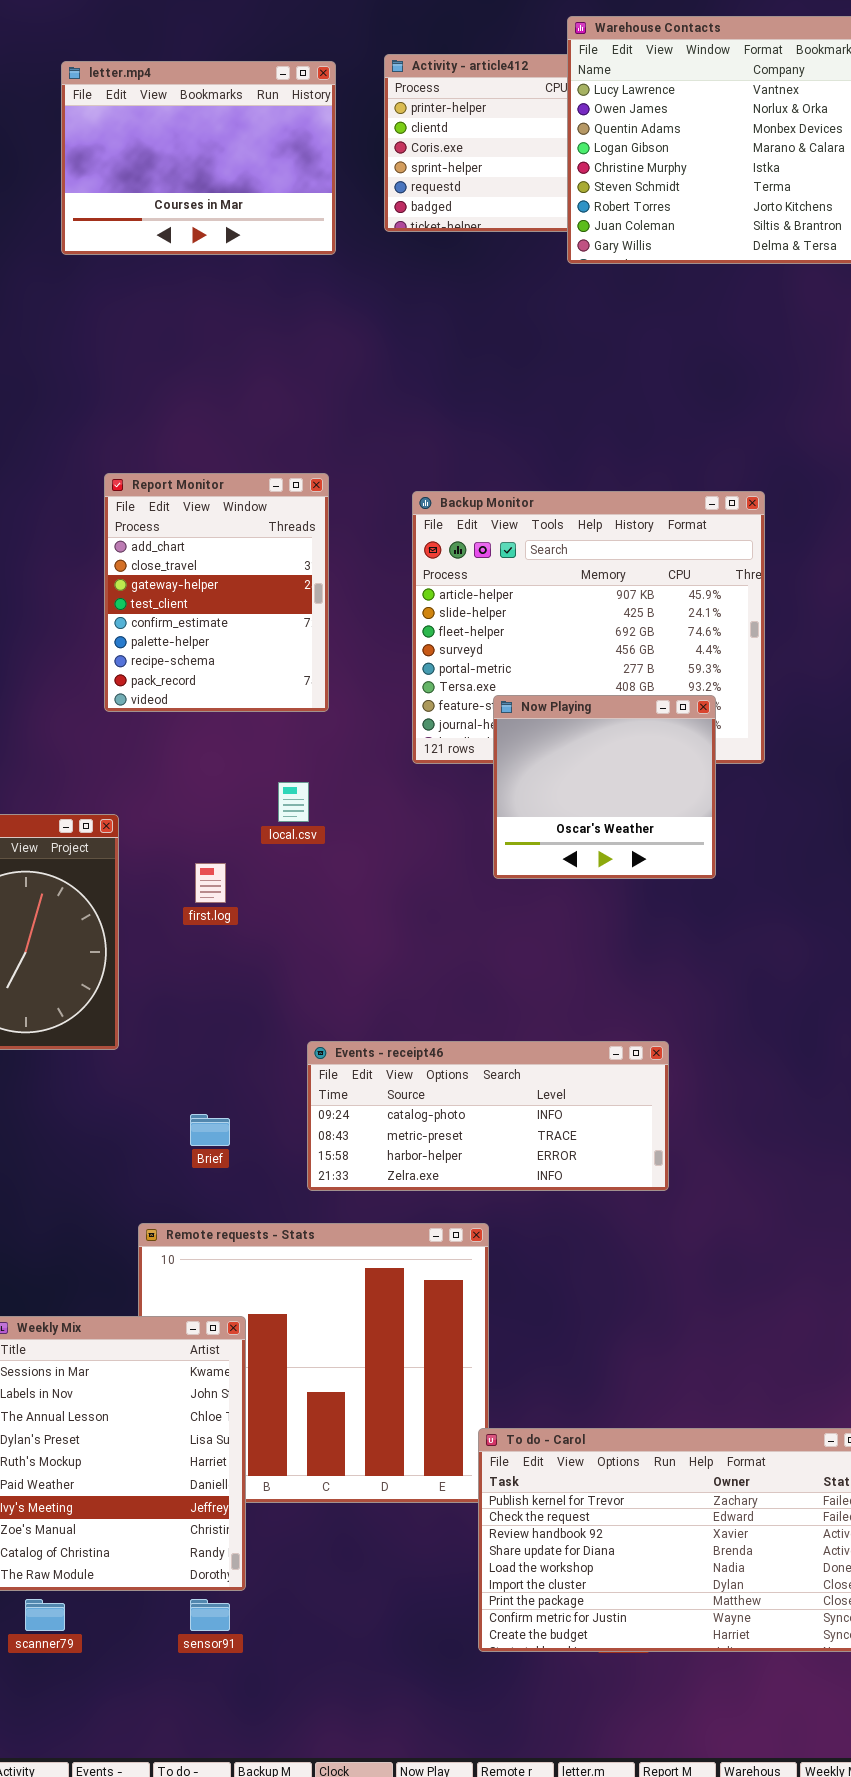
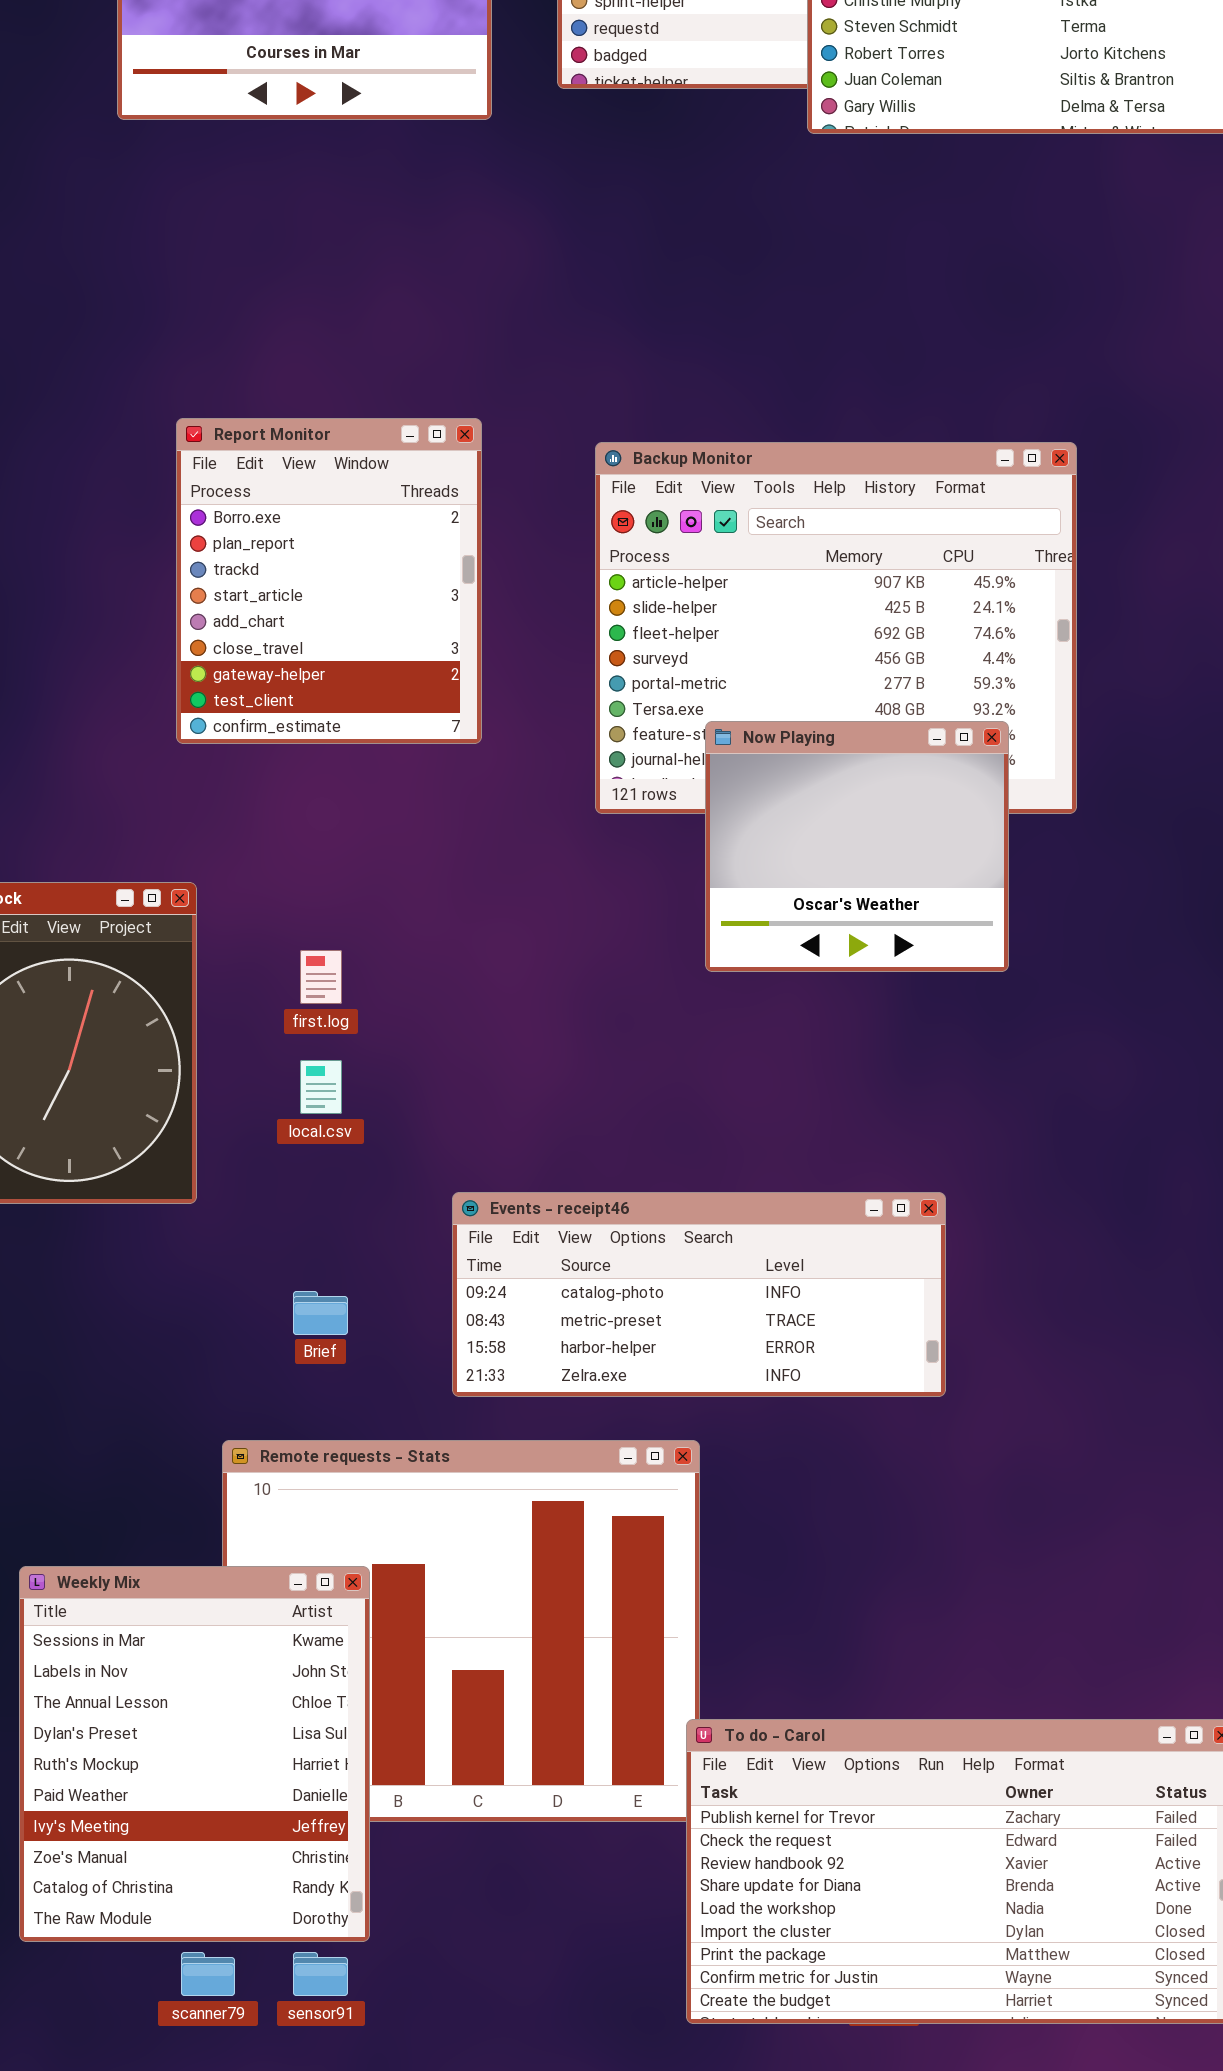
Report Monitor: [104,473,329,712] -> [176,418,482,744], scrolled up 4 rows
local.csv: [278,782,309,822] -> [300,1060,342,1114], moved
scanner79: [25,1599,65,1631] -> [181,1952,235,1996], moved

